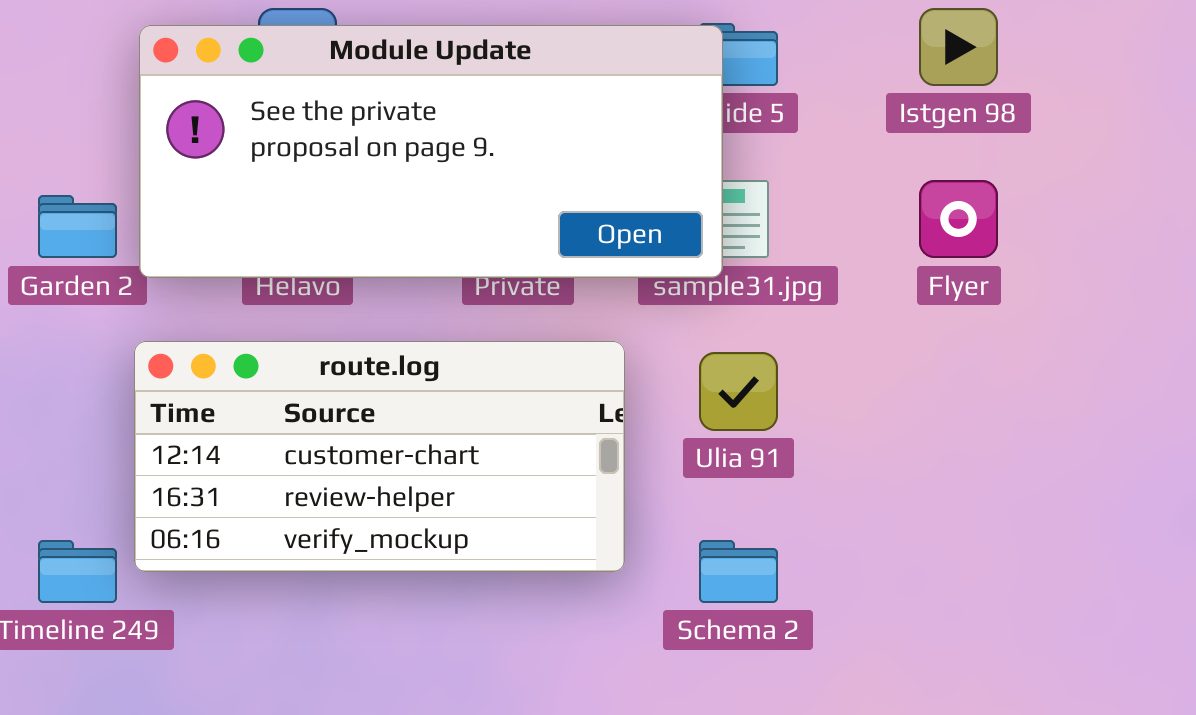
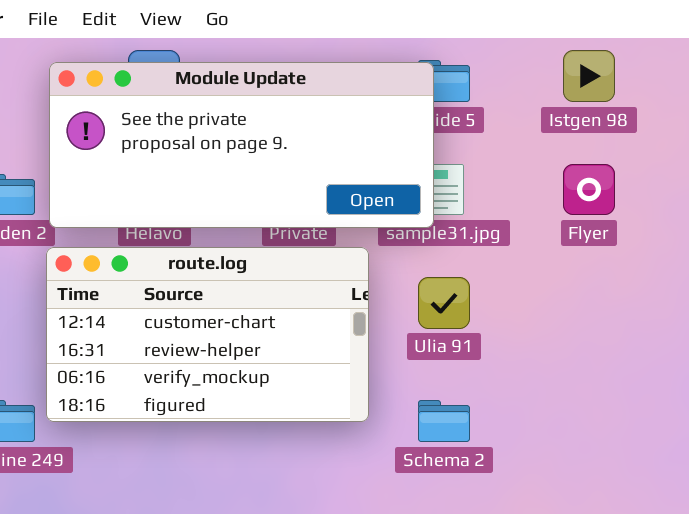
route.log: [134,341,625,572] -> [46,247,369,422], resized

